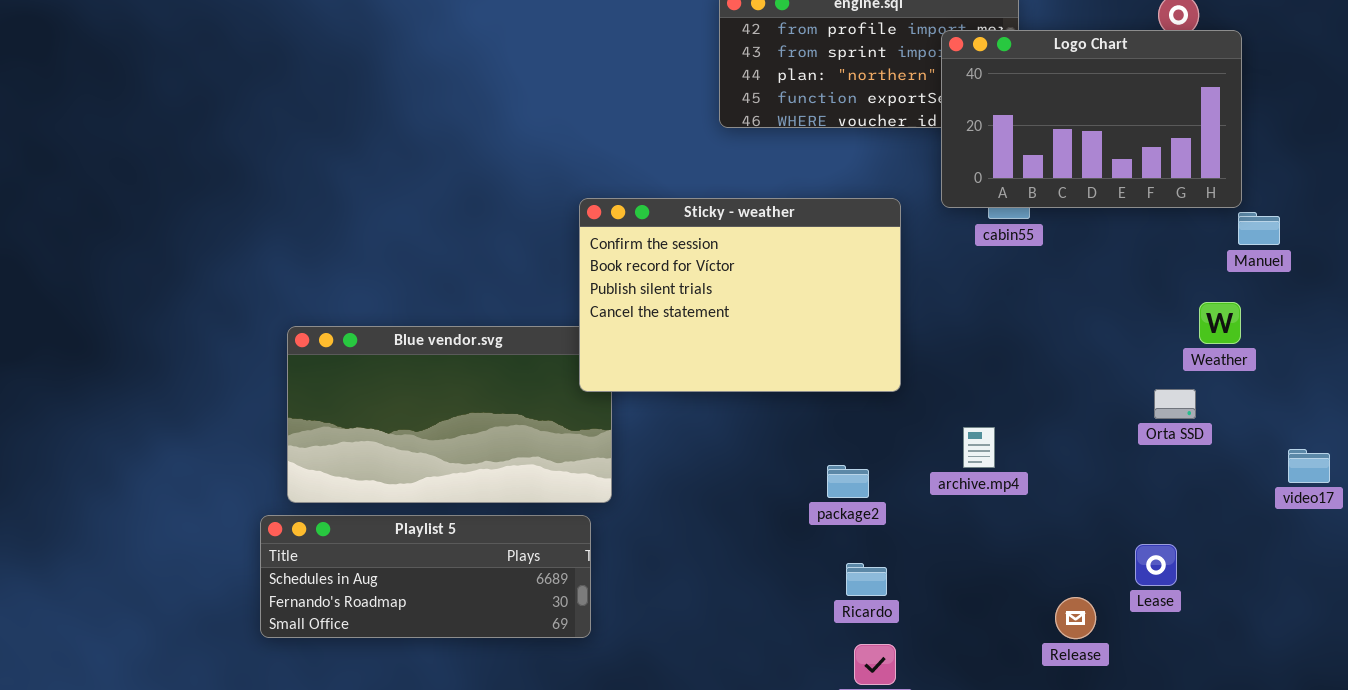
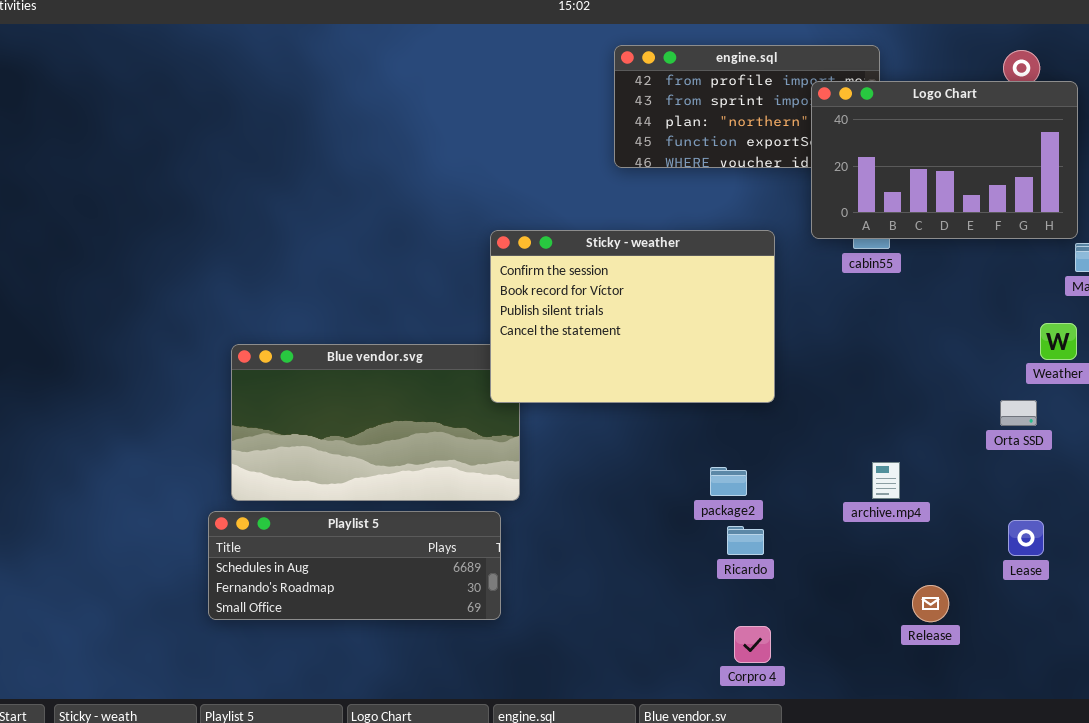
archive.mp4: [963,427,995,468] -> [872,462,900,499], moved
Lease: [1135,544,1177,586] -> [1008,520,1044,556], moved
Ricardo: [846,563,887,596] -> [727,526,764,555], moved

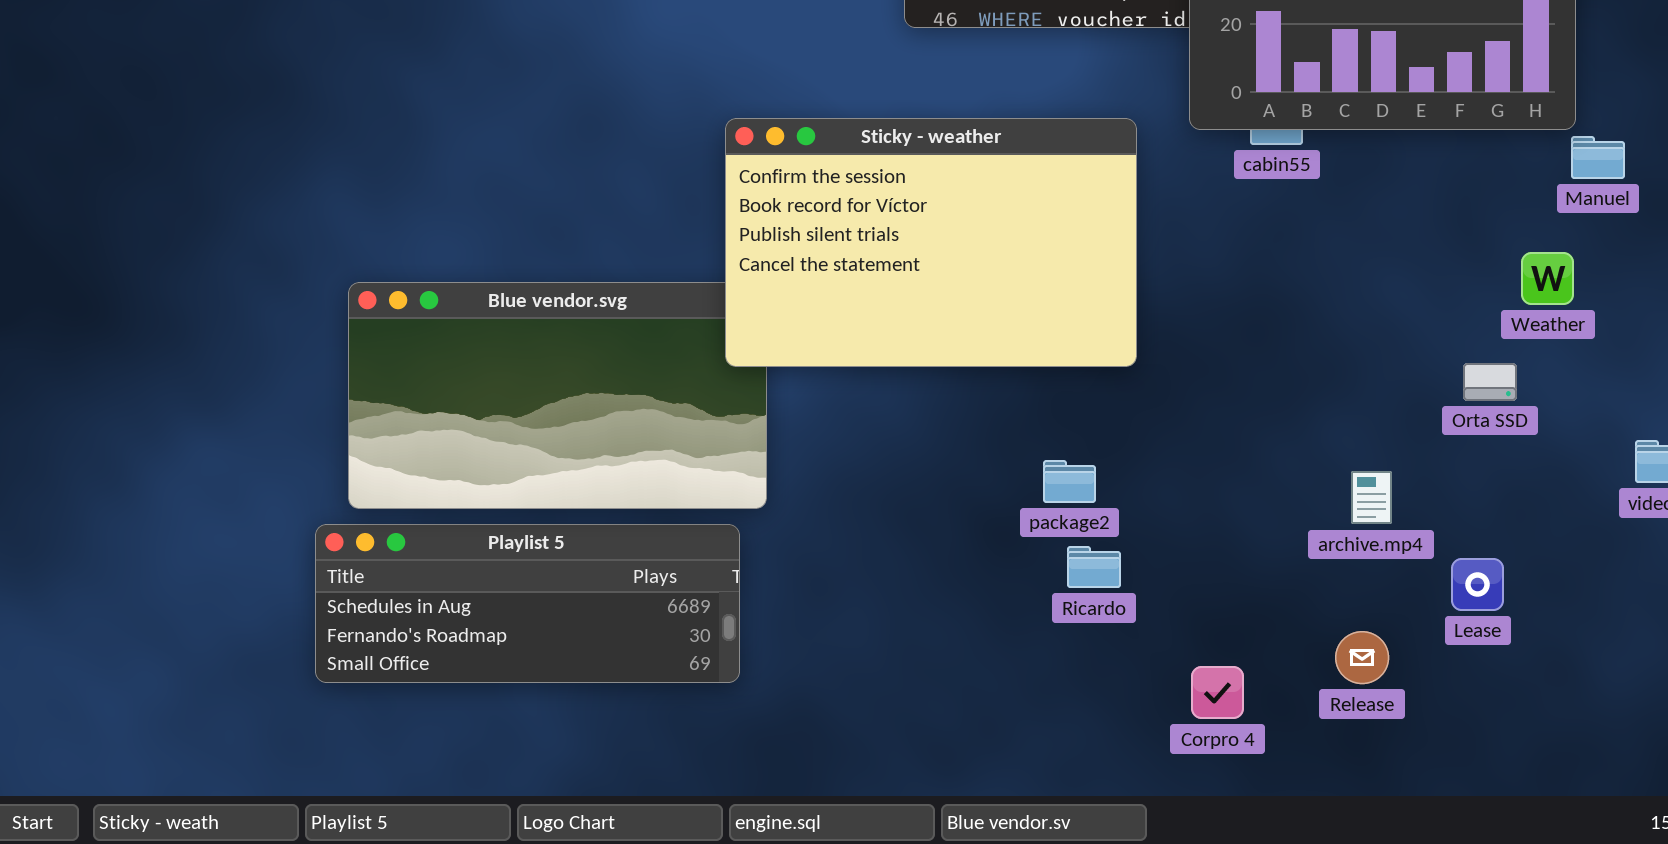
archive.mp4: [872,462,900,499] -> [1351,471,1392,524], moved
Lease: [1008,520,1044,556] -> [1451,558,1504,611], moved
Corpro 4: [734,626,771,663] -> [1191,666,1244,719], moved

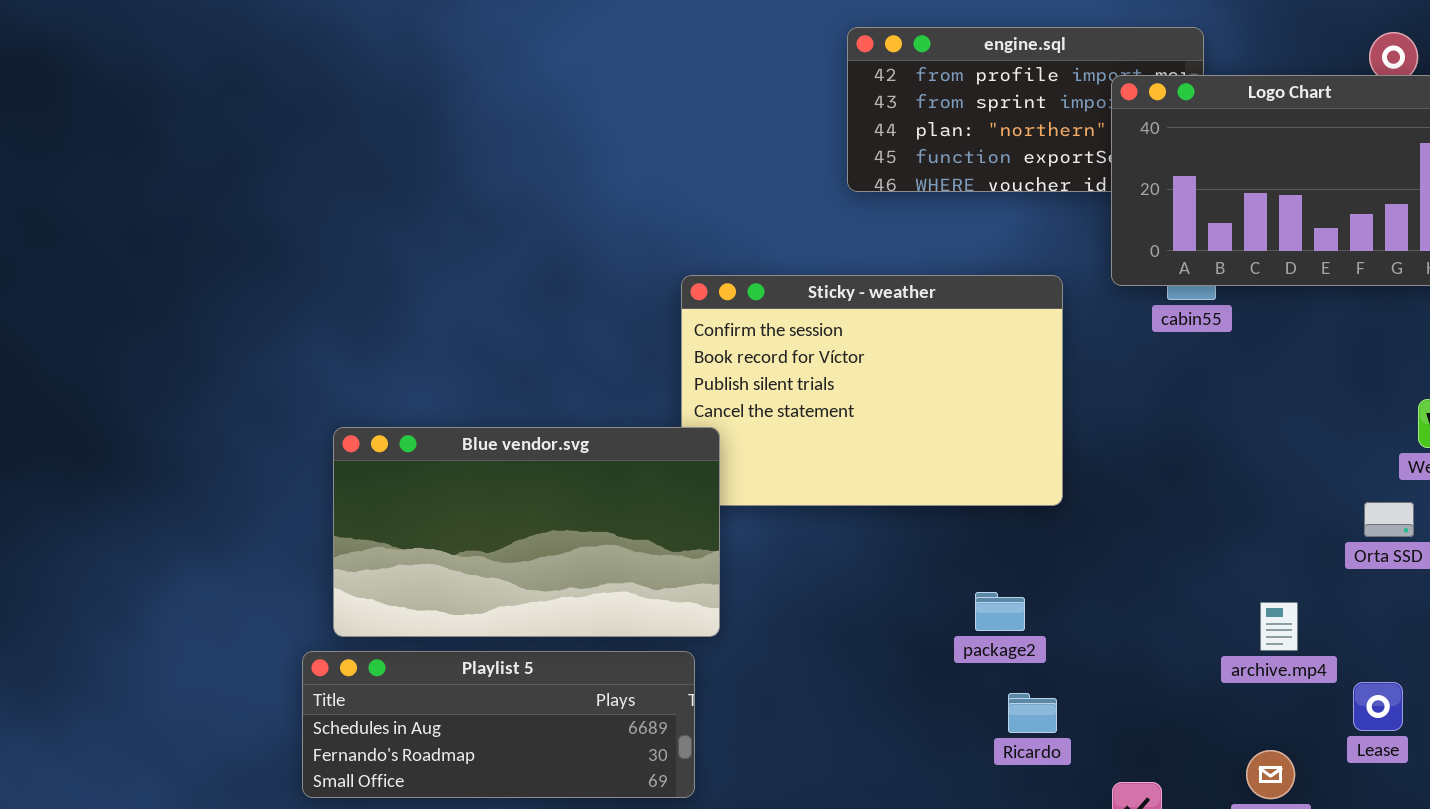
Blue vendor.svg: [348,282,767,509] -> [333,427,720,637], raised
Ricardo: [1067,546,1121,588] -> [1008,693,1057,733], moved

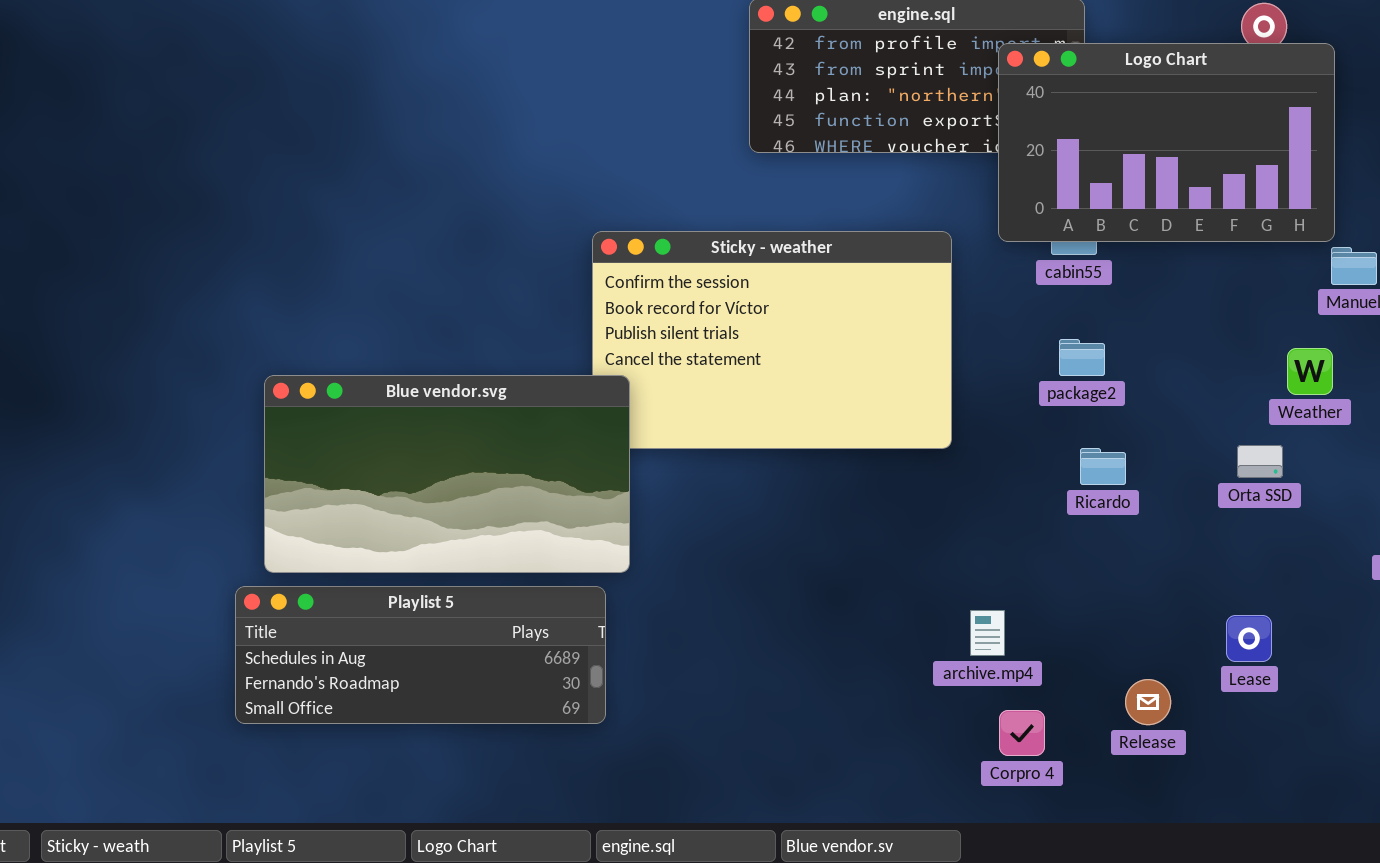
package2: [975,592,1025,631] -> [1059,339,1105,376], moved
archive.mp4: [1260,602,1298,651] -> [970,610,1005,656], moved
Ricardo: [1008,693,1057,733] -> [1080,448,1126,485], moved

